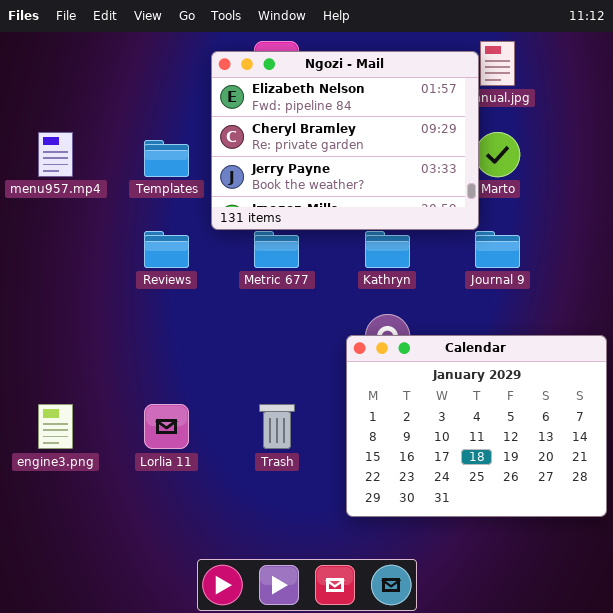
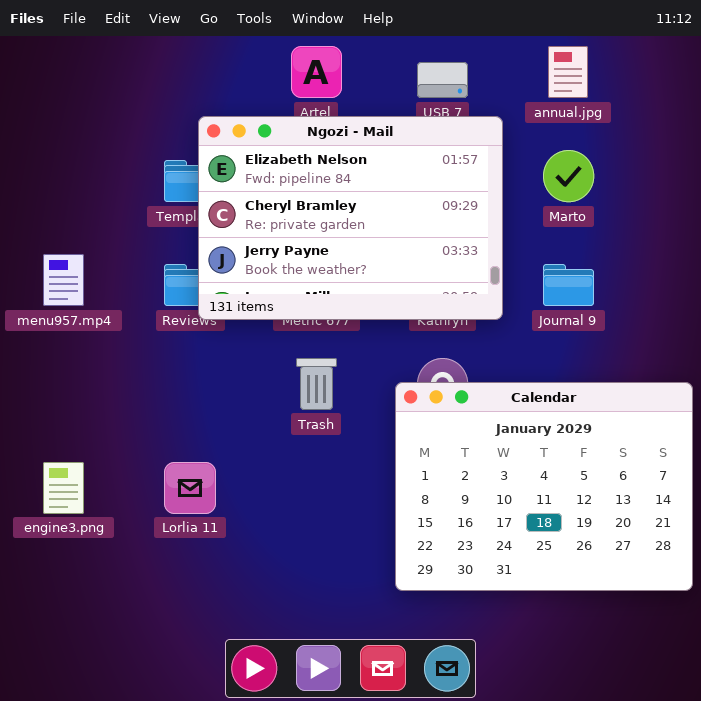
Ngozi - Mail: [211,51,479,230] -> [198,116,503,320], moved
menu957.mp4: [38,132,73,177] -> [43,254,84,306], moved
Trash: [259,404,295,449] -> [296,358,337,410], moved

